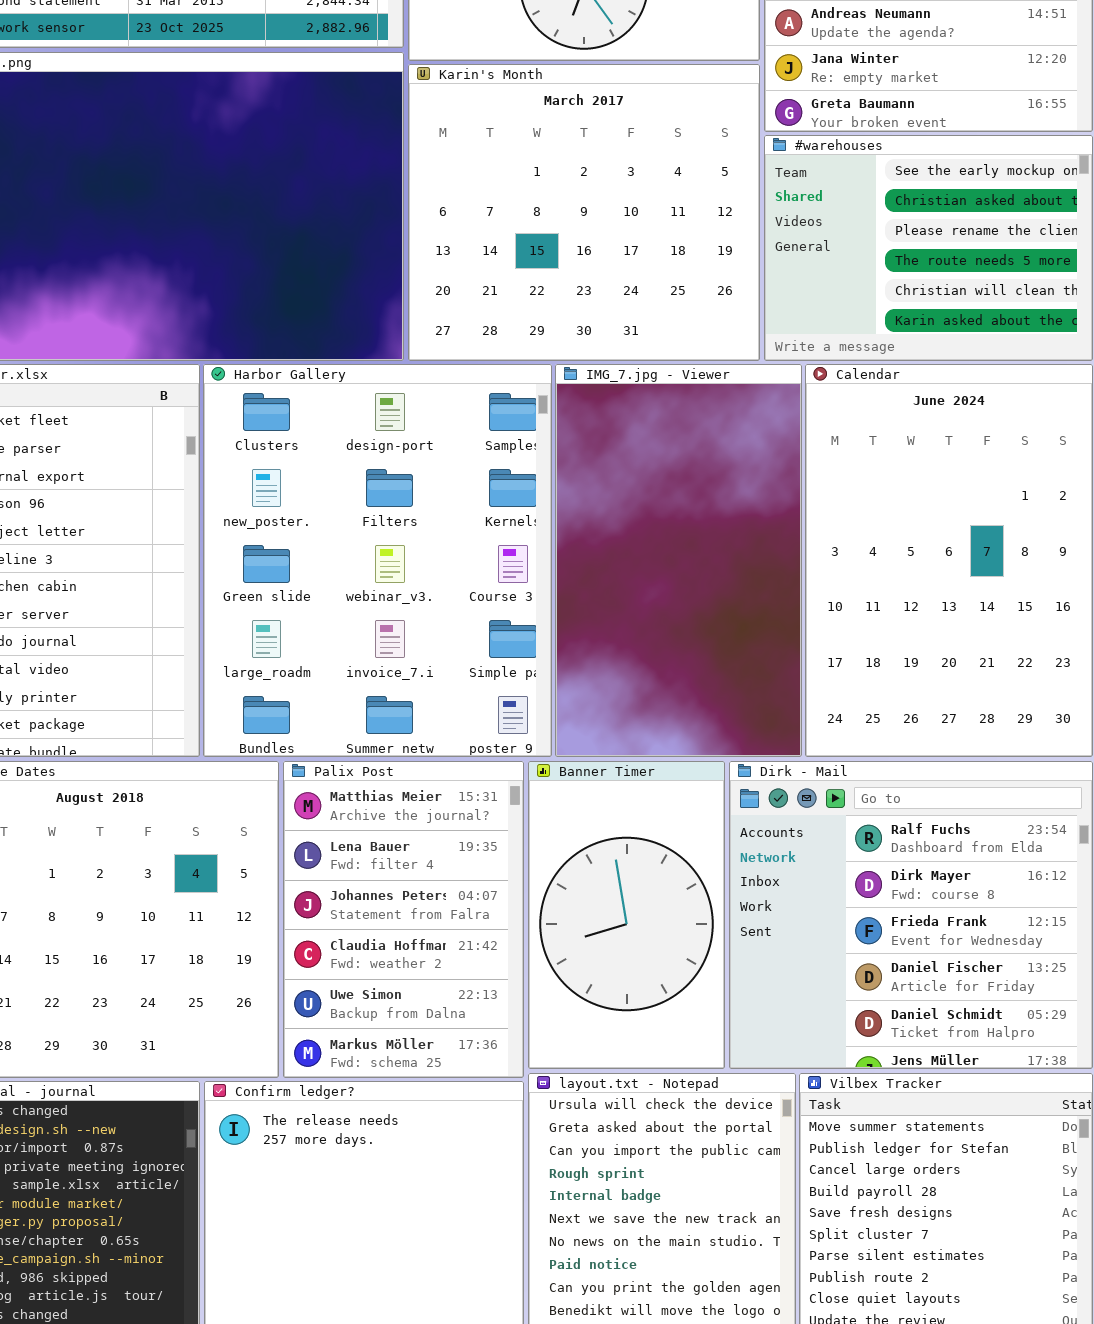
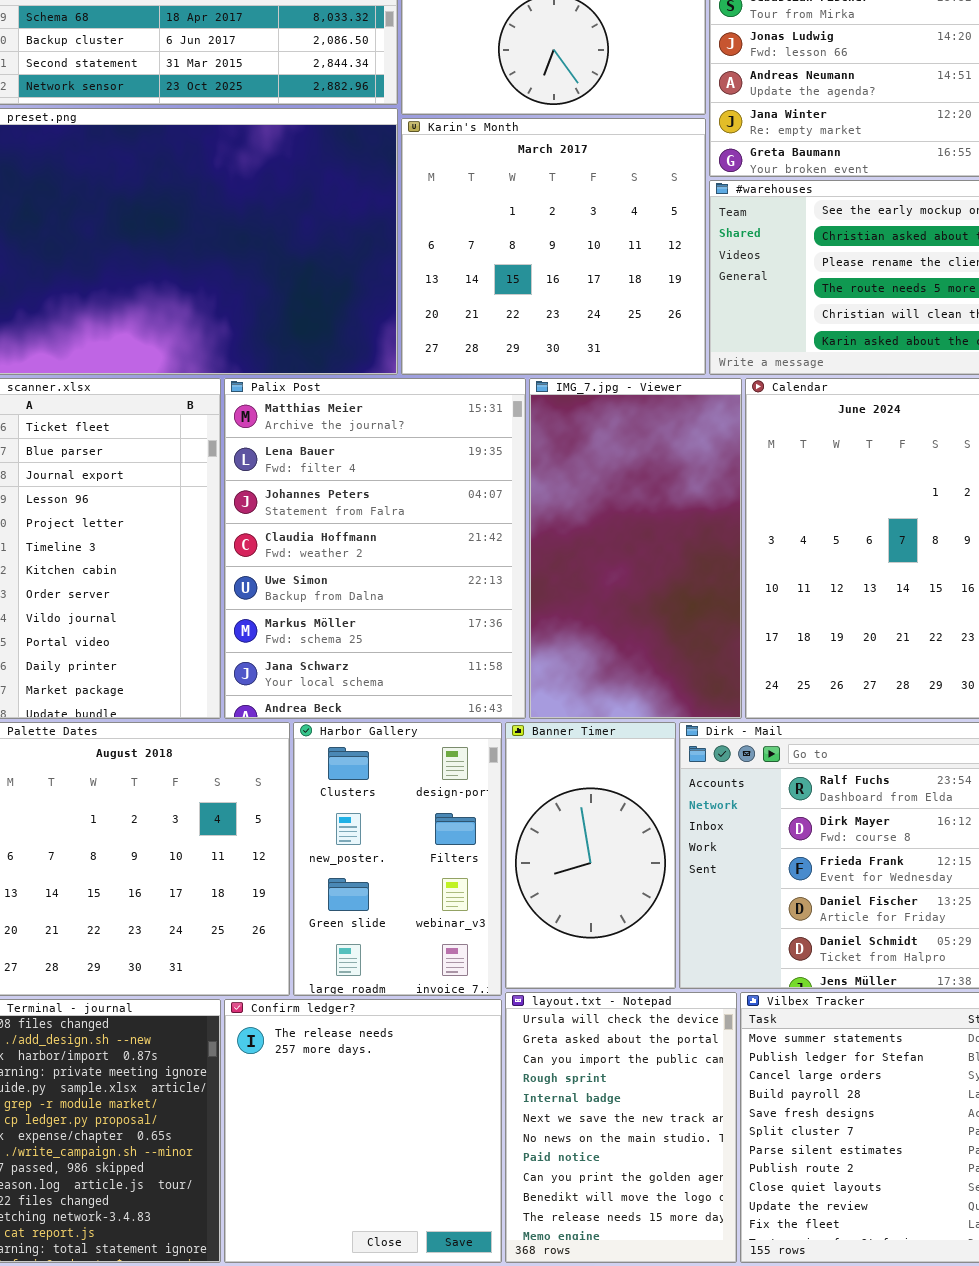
Harbor Gallery: [203,364,552,757] -> [293,722,502,996], moved, resized
Palix Post: [283,761,524,1078] -> [224,378,526,719], moved, resized

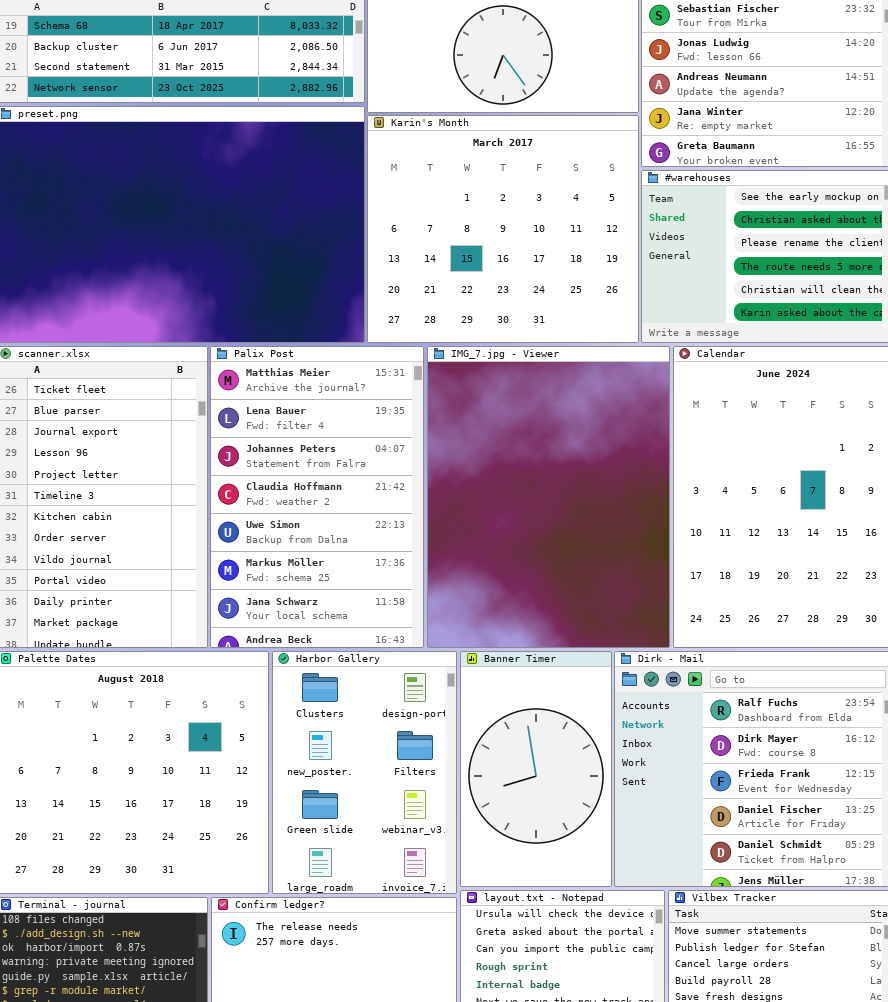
Palix Post: [224,378,526,719] -> [210,346,424,648], resized
IMG_7.jpg - Viewer: [529,378,742,719] -> [427,346,670,648], resized

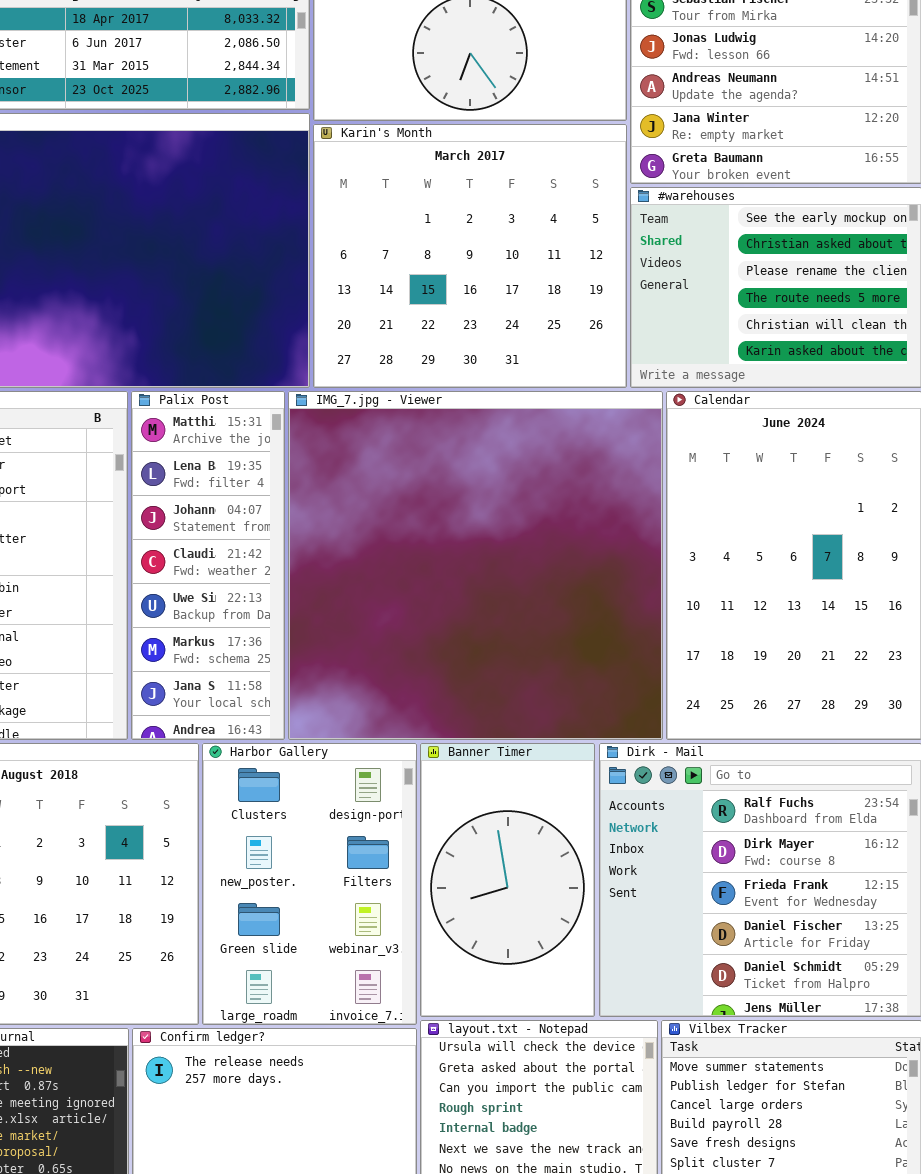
Palix Post: [210,346,424,648] -> [131,391,285,740], resized
IMG_7.jpg - Viewer: [427,346,670,648] -> [288,391,663,740], resized

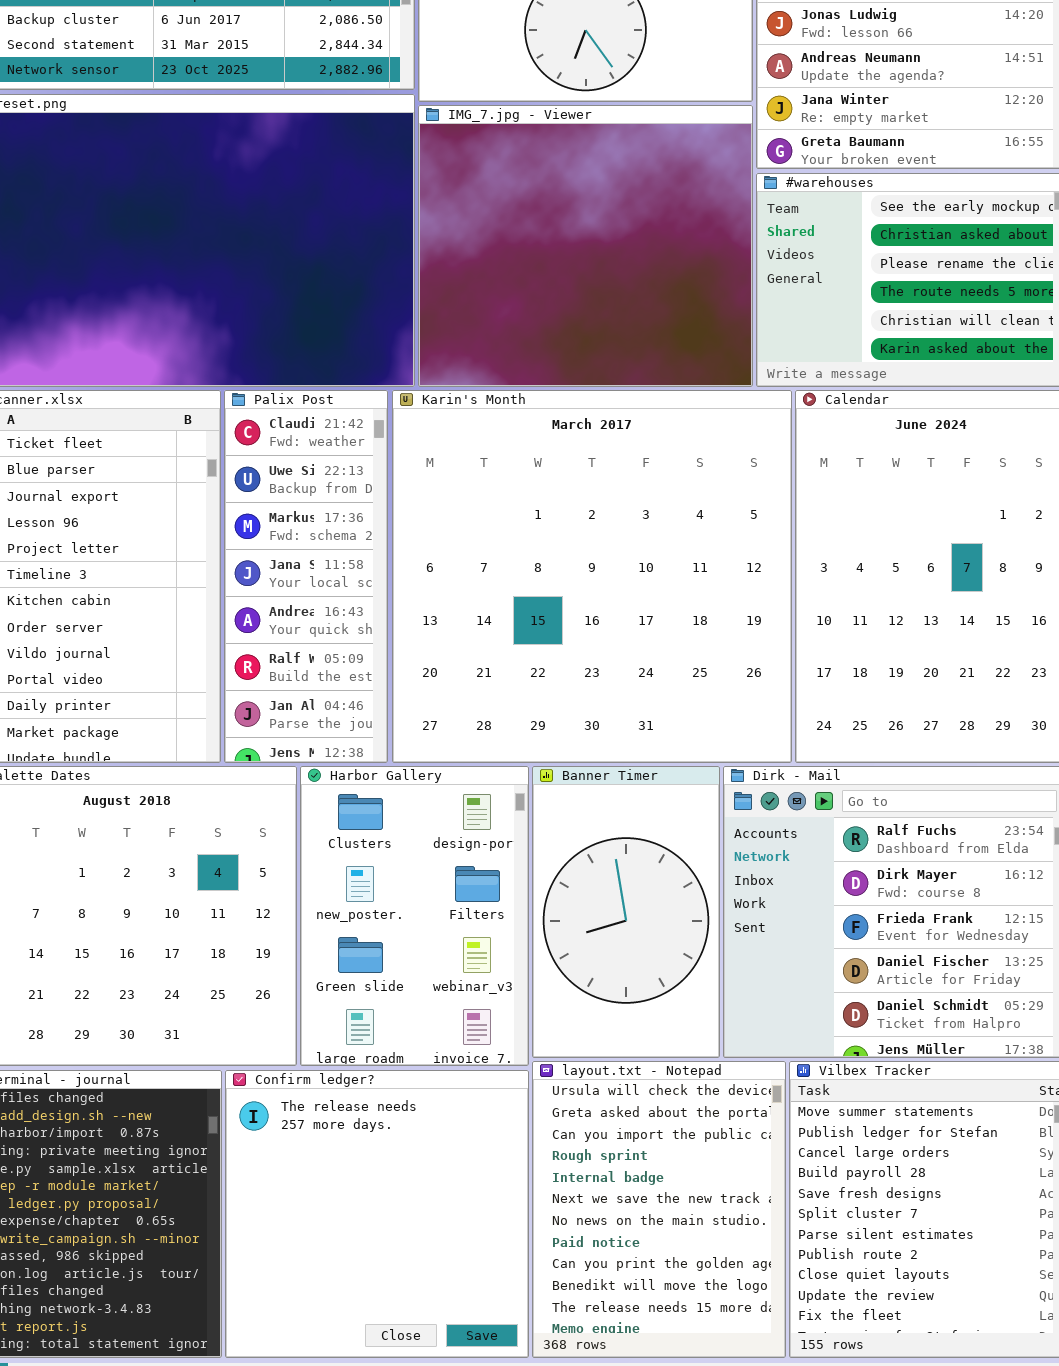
Karin's Month: [313,124,627,388] -> [392,390,792,763], moved, resized
Palix Post: [131,391,285,740] -> [224,390,388,763], scrolled down 3 rows
IMG_7.jpg - Viewer: [288,391,663,740] -> [418,105,753,387], moved, resized

